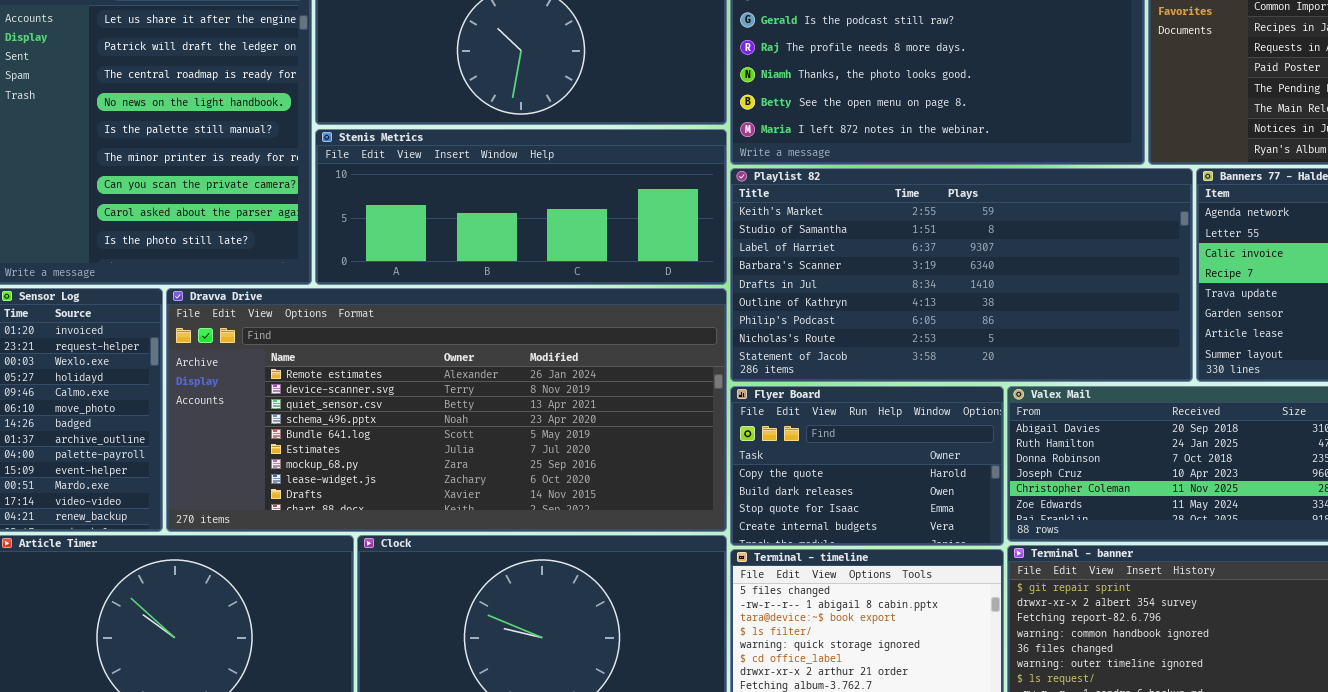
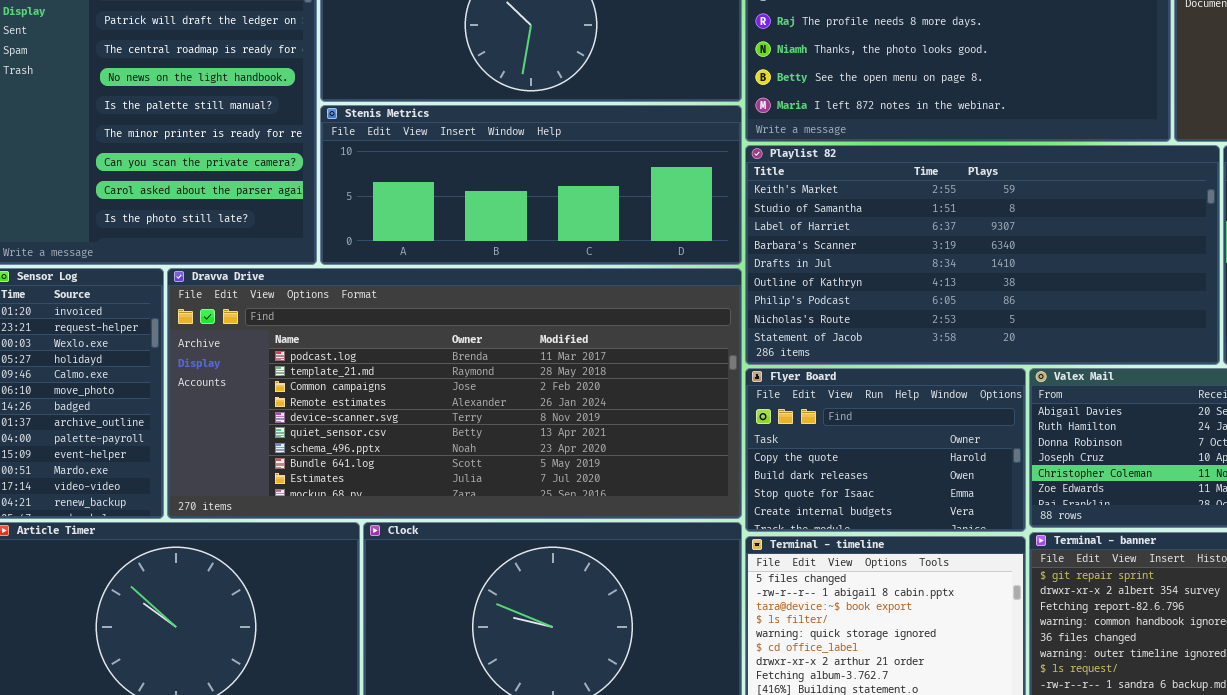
Dravva Drive: [166,288,727,532] -> [167,268,742,519], scrolled up 3 rows

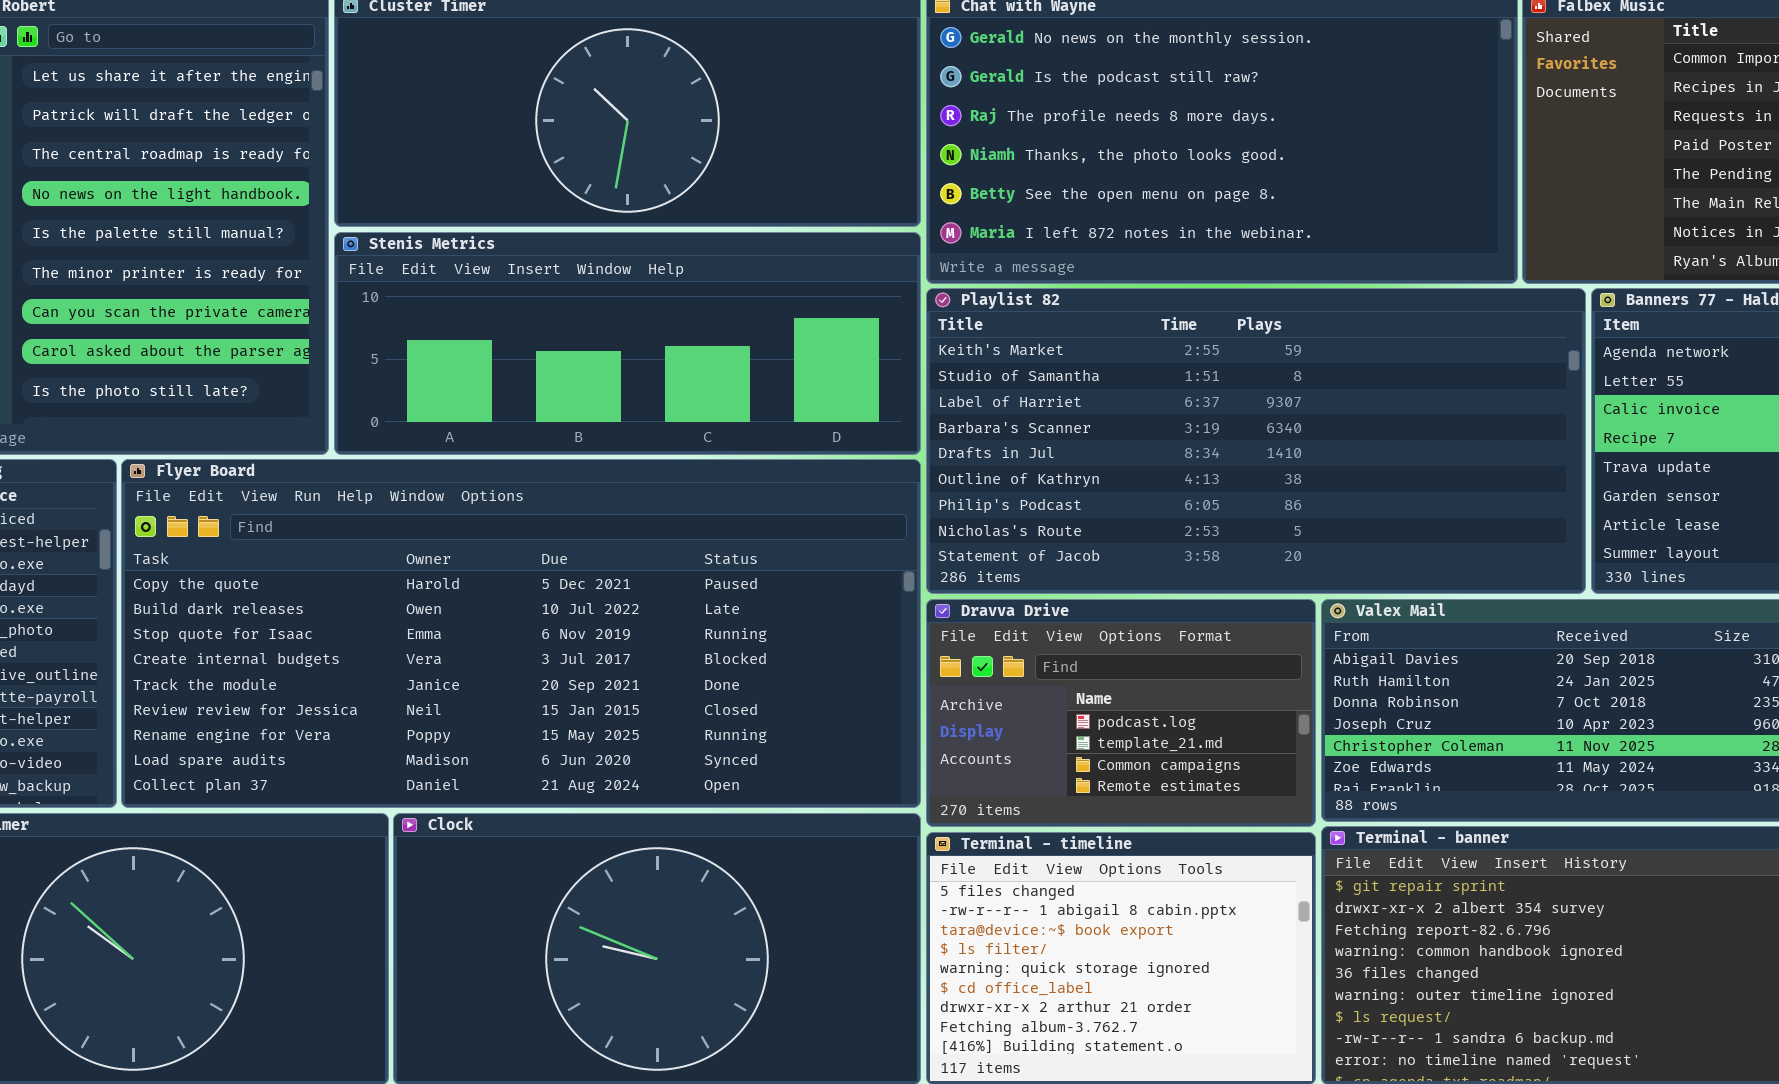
Dravva Drive: [167,268,742,519] -> [926,599,1316,827], moved, resized
Flyer Board: [745,368,1026,532] -> [121,459,921,808], moved, resized

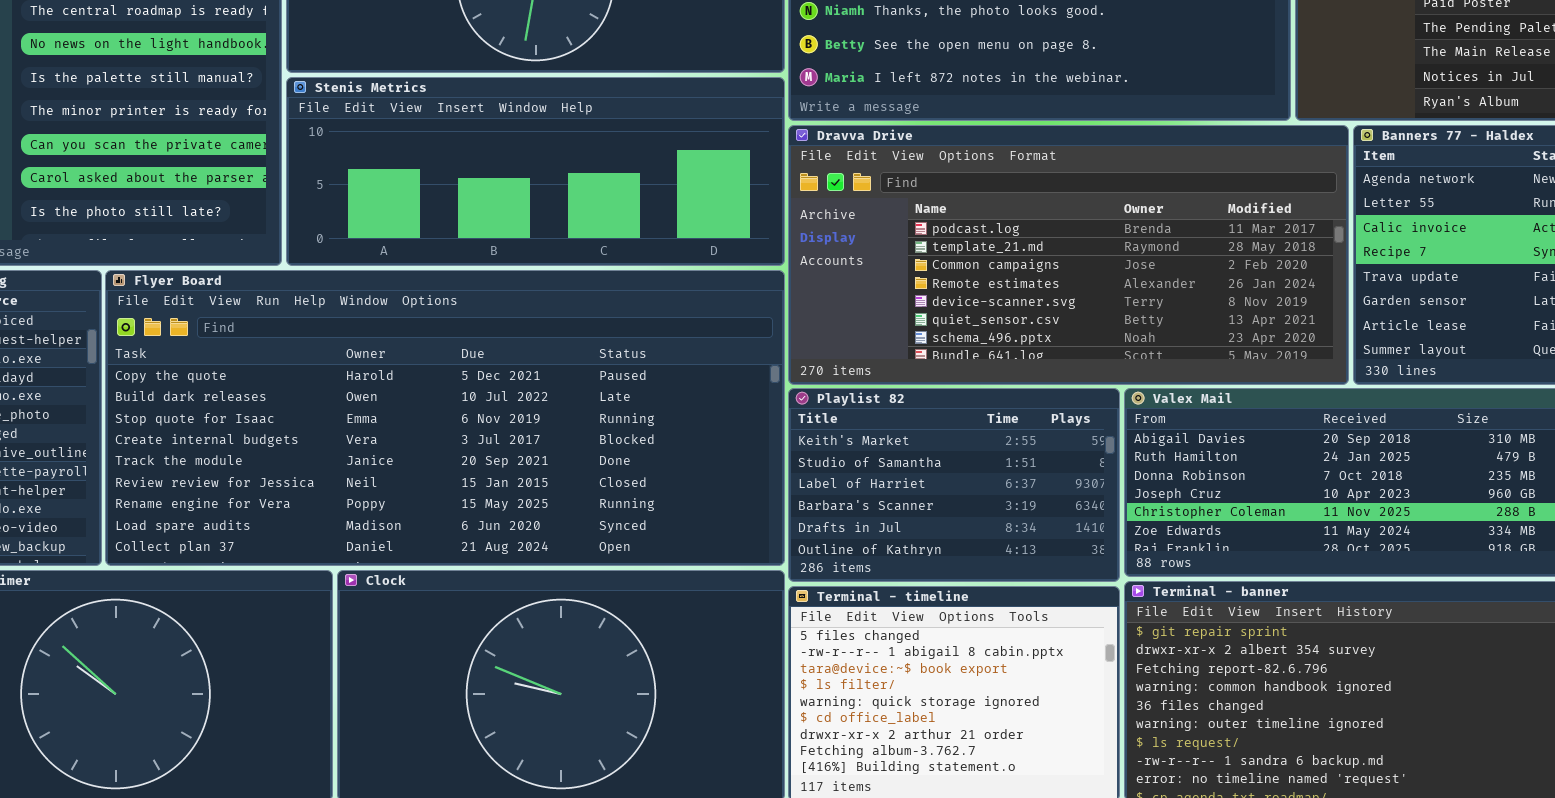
Playlist 82: [926,288,1586,594] -> [788,388,1120,582], moved, resized
Dravva Drive: [926,599,1316,827] -> [788,125,1349,385], moved, resized

